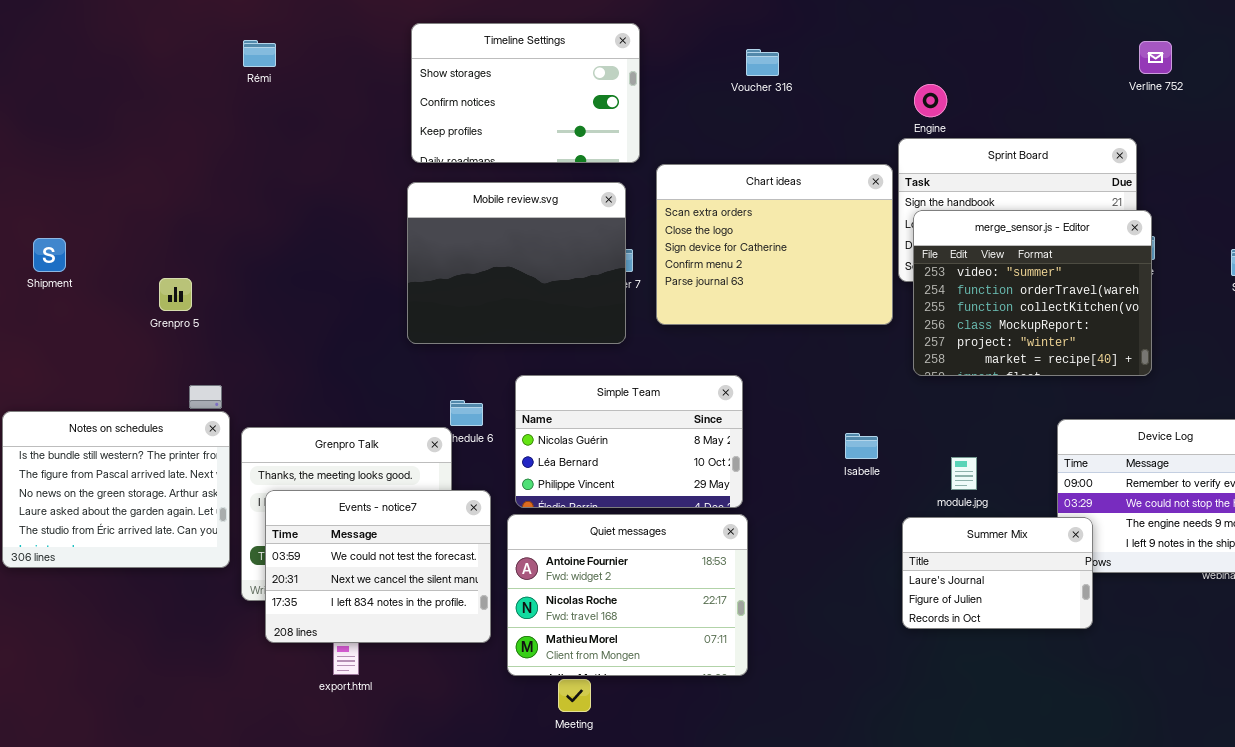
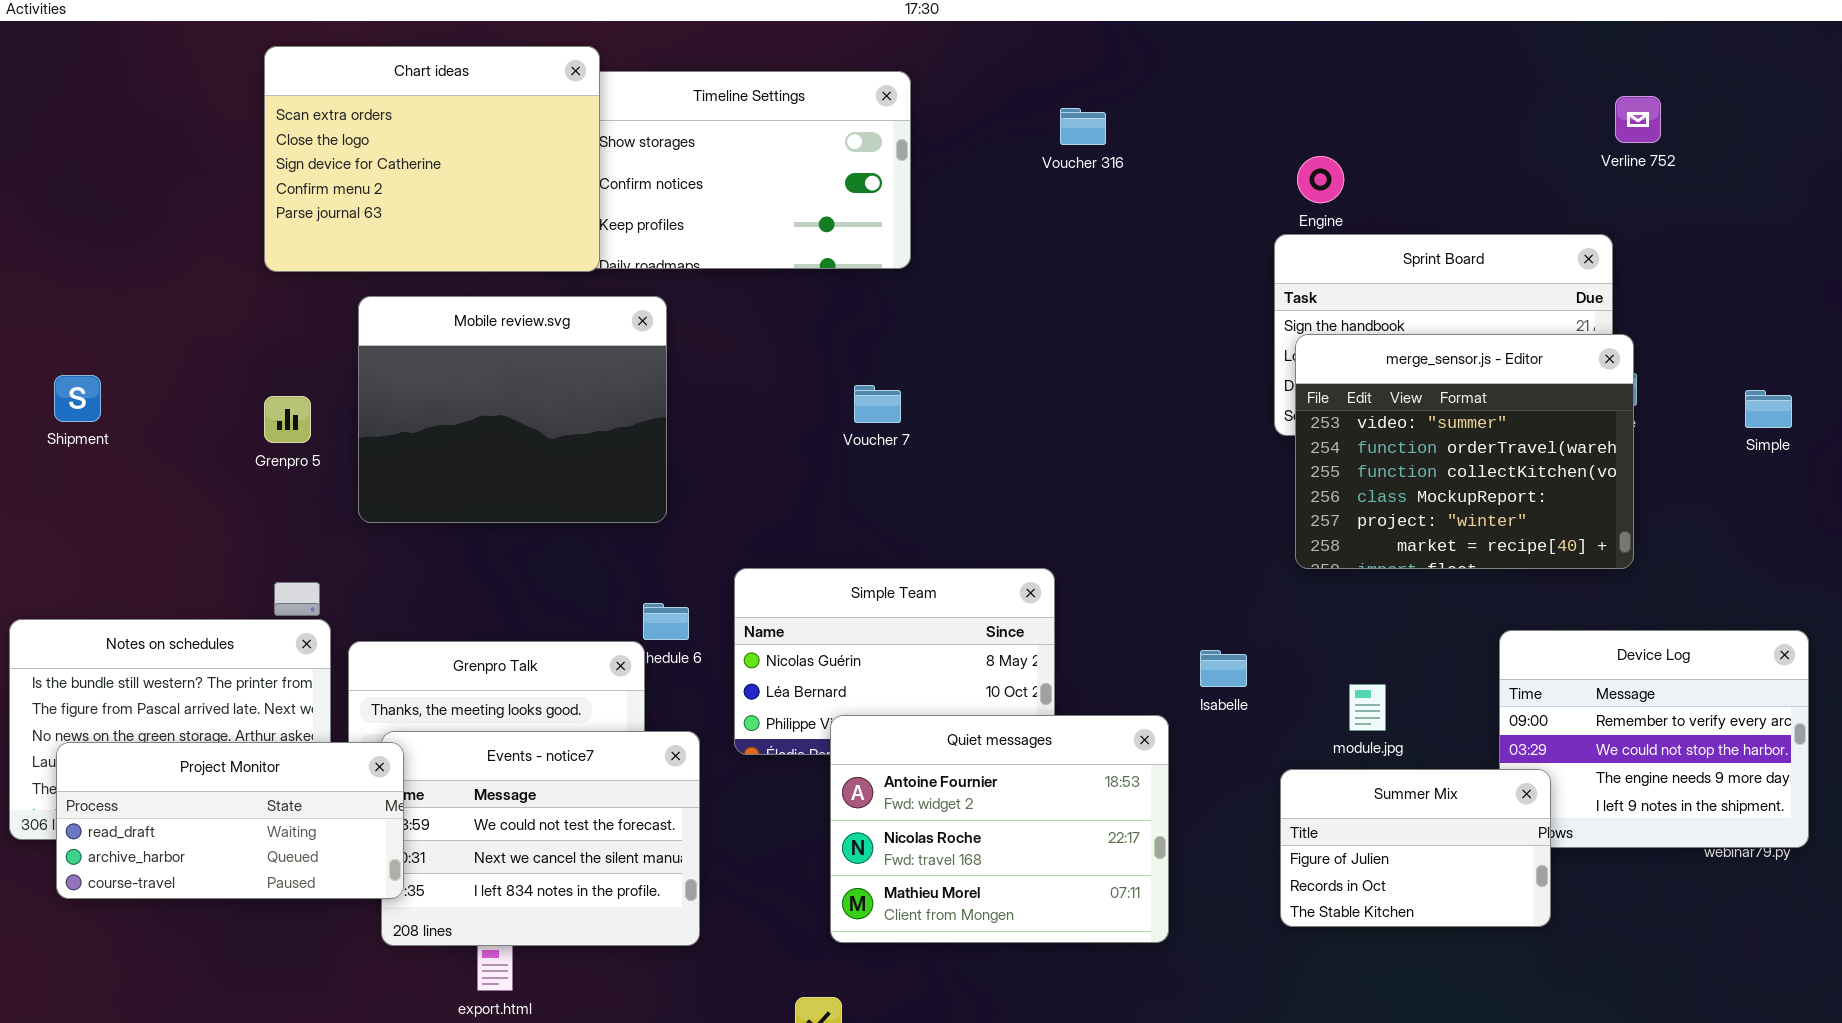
Chart ideas: [656,164,893,325] -> [264,46,600,272], moved
Mobile review.svg: [407,182,626,344] -> [358,296,667,523], moved
Grenpro 5: [159,278,192,311] -> [264,396,311,443], moved
Project Monitor: none -> [56,742,404,899], opened
Quiet messages: [507,514,748,676] -> [830,715,1169,943], moved
Summer Mix: [902,517,1093,629] -> [1280,769,1551,927], scrolled down 1 row

